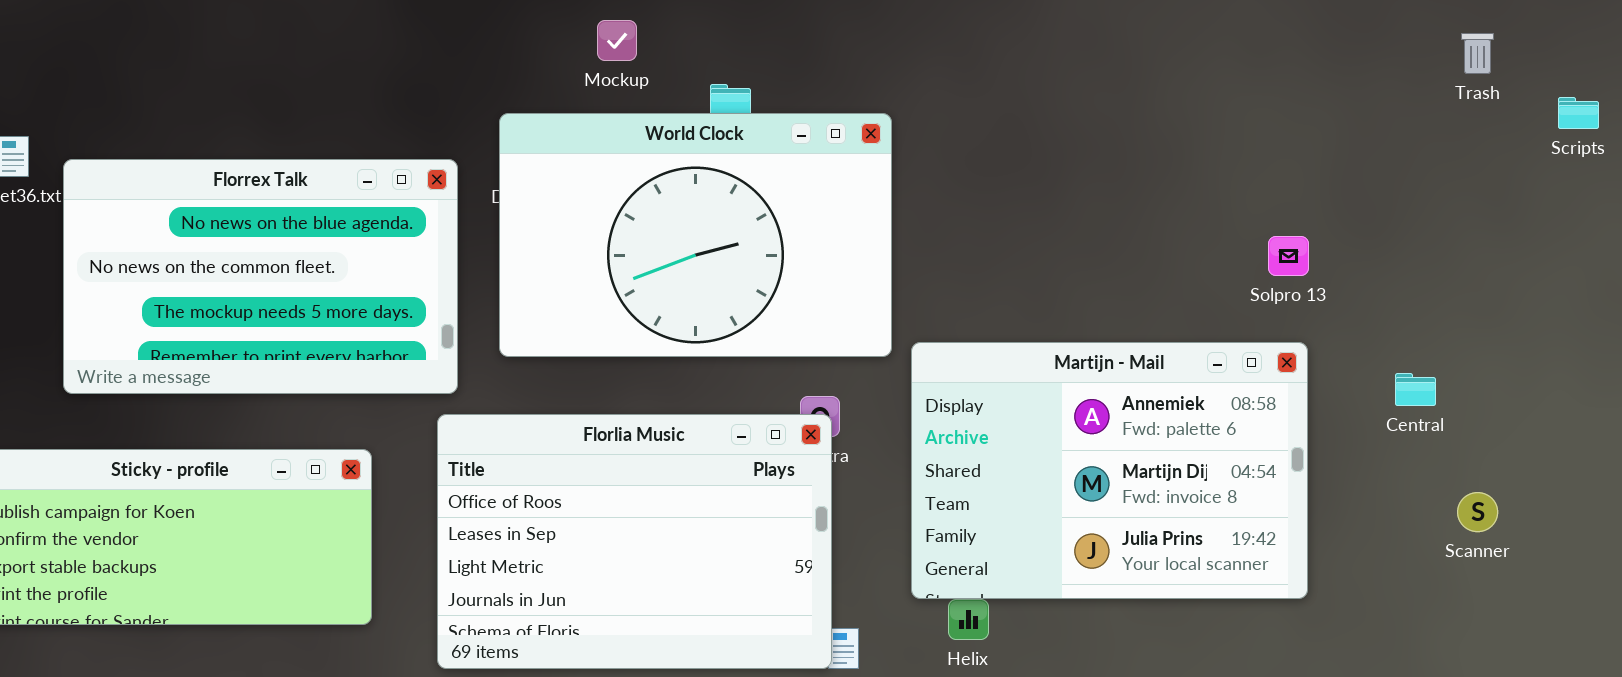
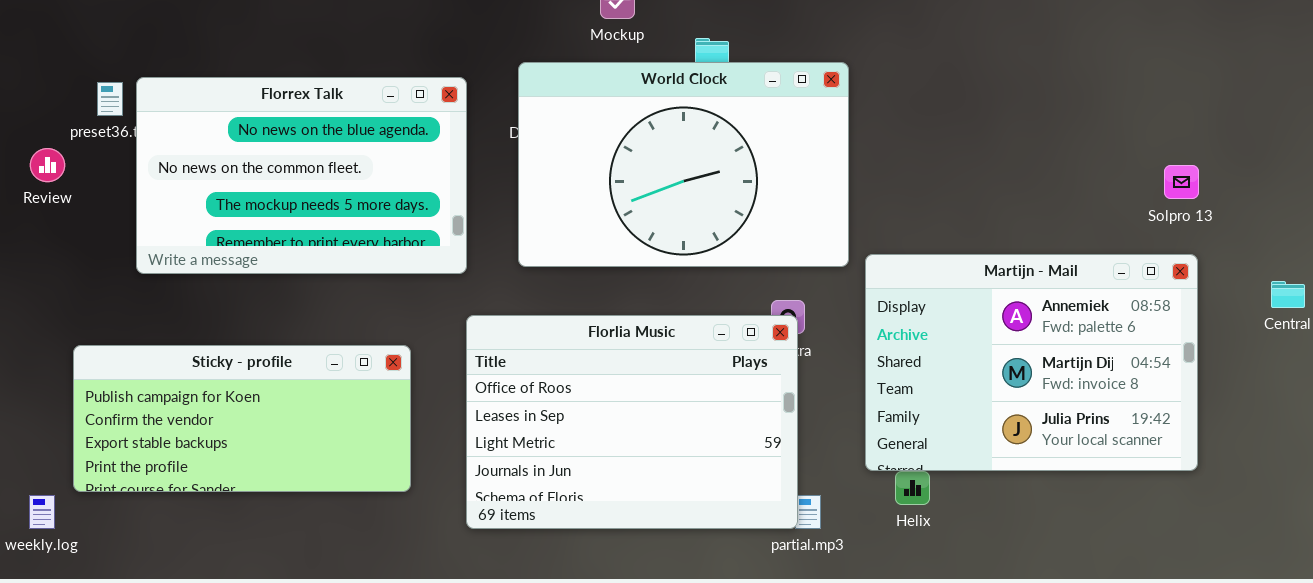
Florrex Talk: [63,159,458,394] -> [136,77,467,274], moved

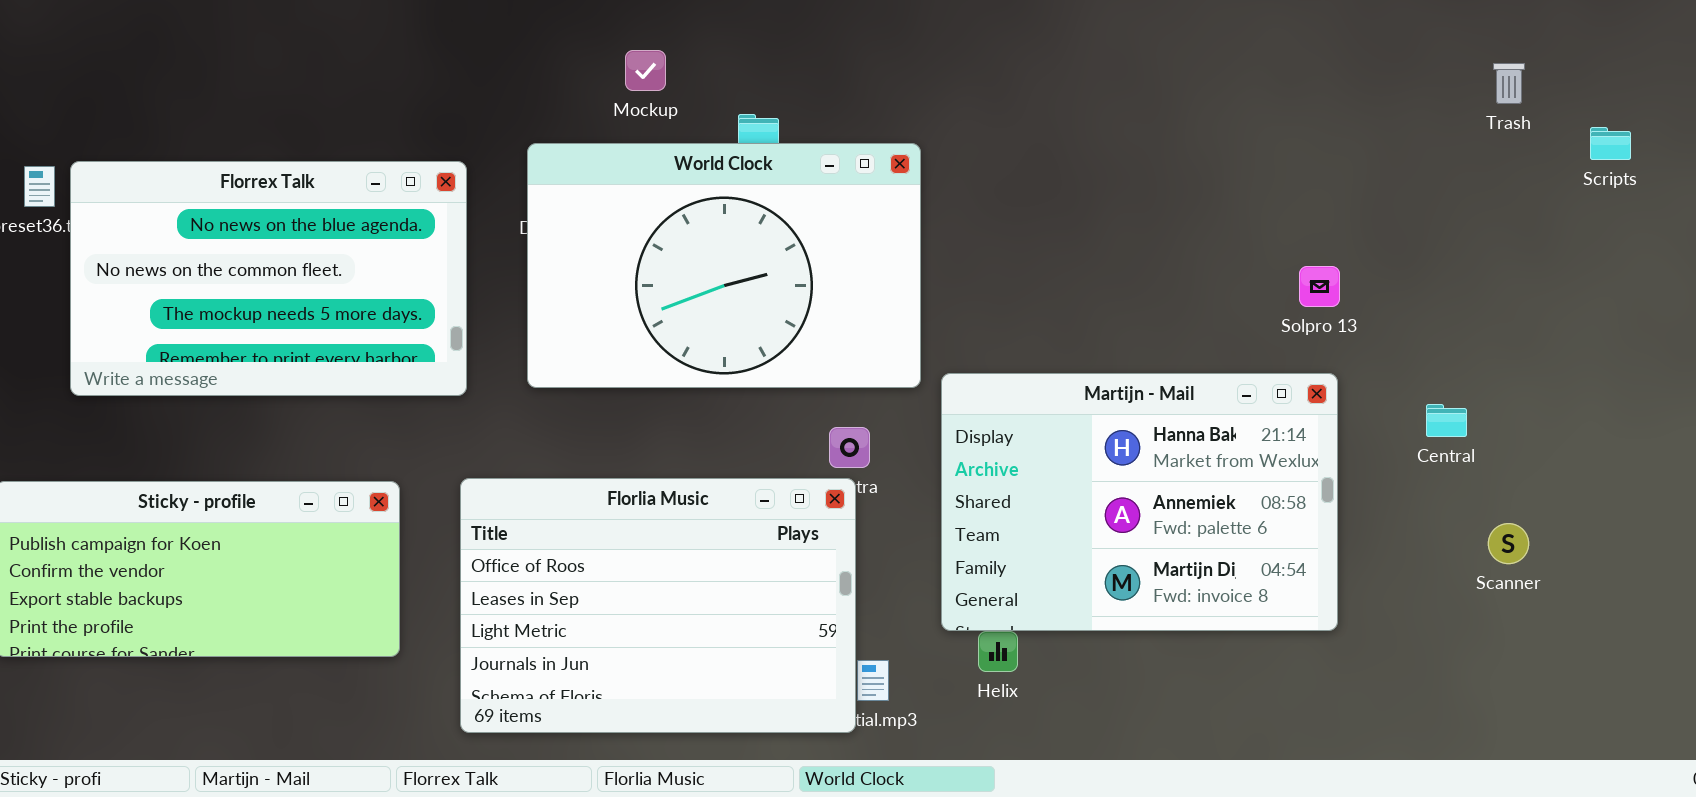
Martijn - Mail: [865,254,1198,471] -> [941,373,1338,631], scrolled up 1 row
Florlia Music: [466,315,798,529] -> [460,478,856,733], moved

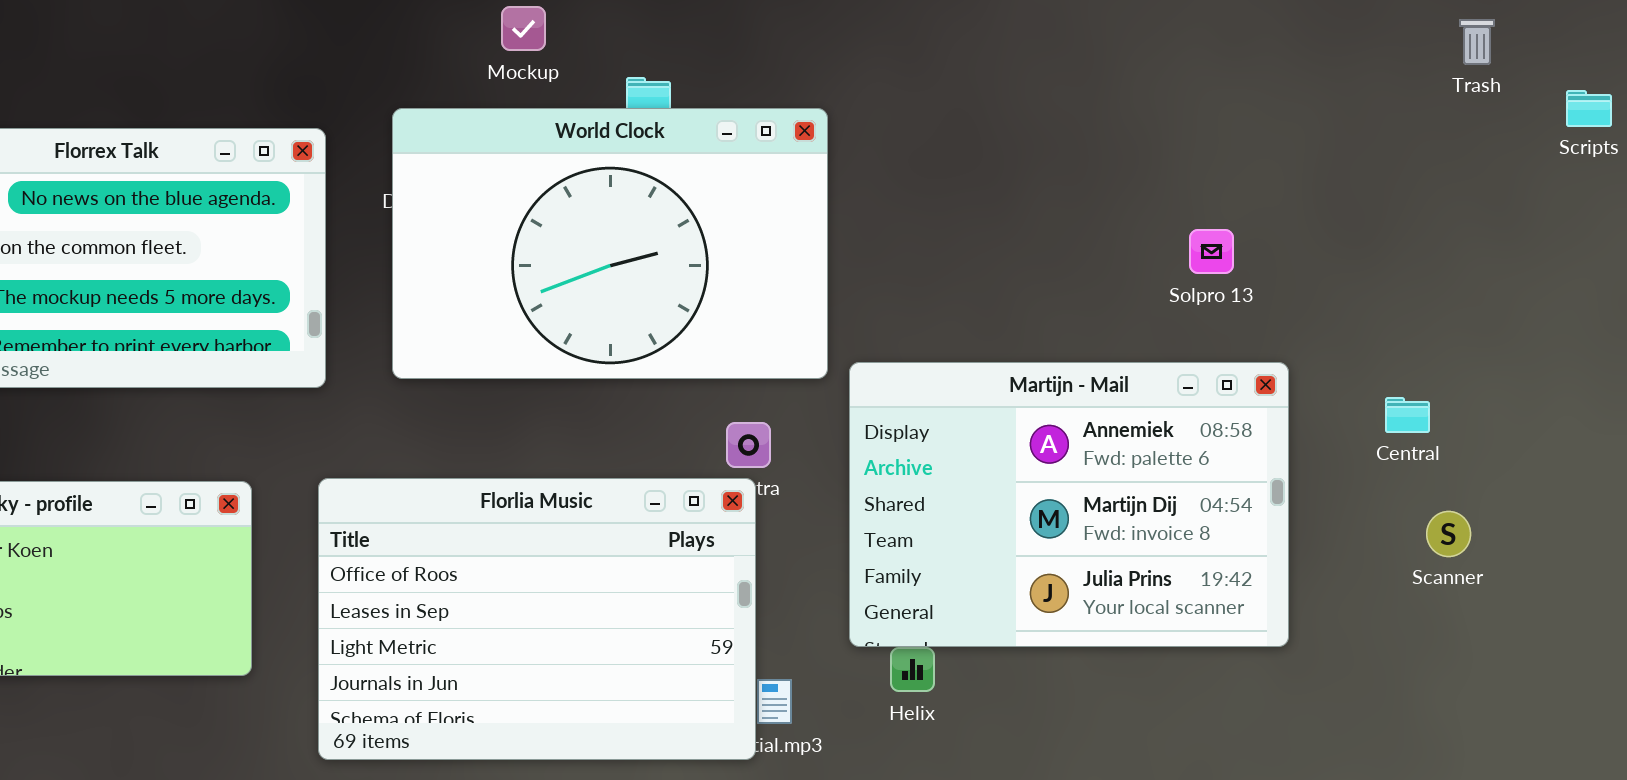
Solpro 13: [1299,266,1340,307] -> [1189,229,1234,274], moved
Martijn - Mail: [941,373,1338,631] -> [849,362,1289,647], scrolled down 1 row
Scanner: [1488,523,1529,564] -> [1426,511,1471,557], moved

